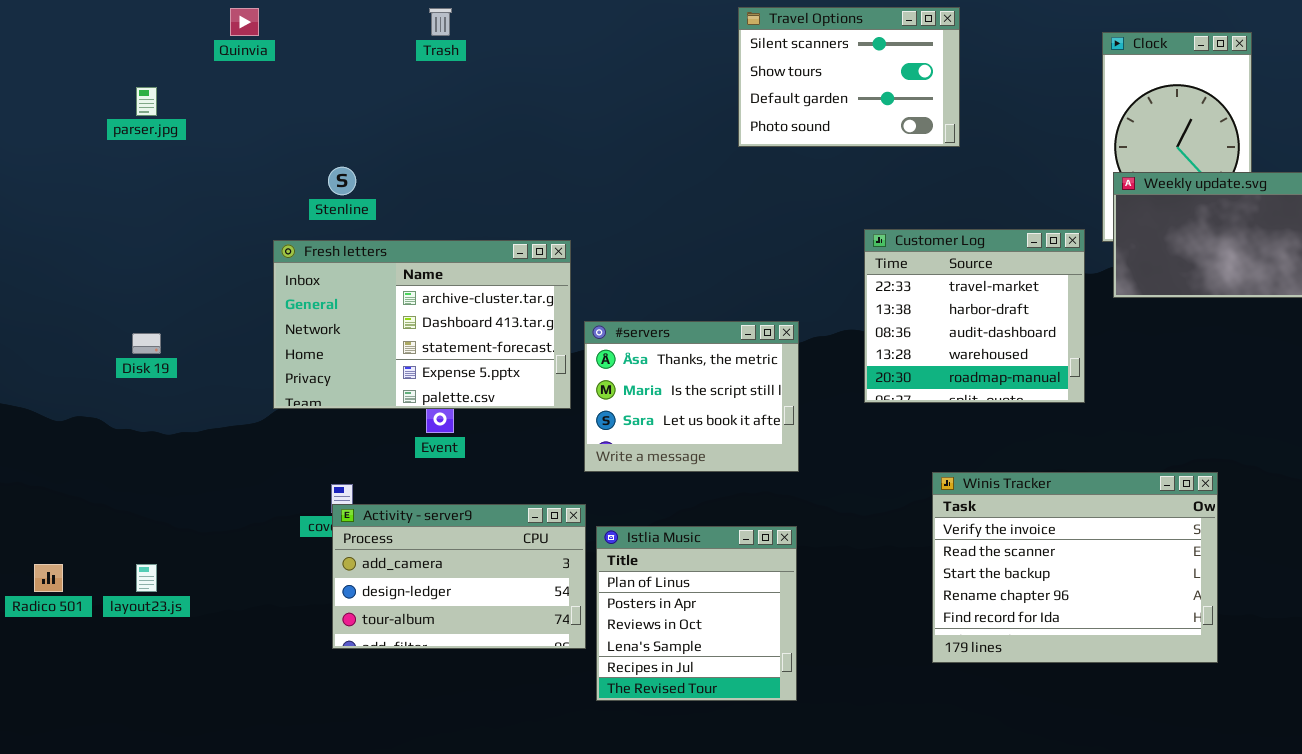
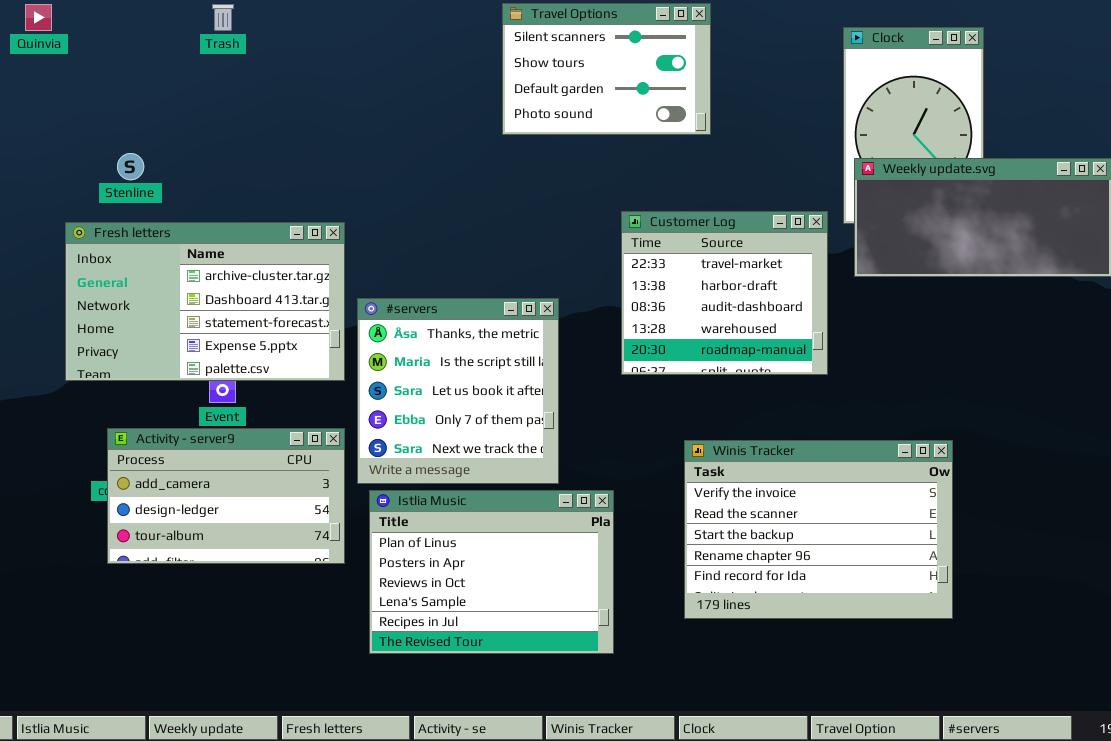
#servers: [584,321,799,472] -> [357,298,559,484], resized
Activity - server9: [332,504,586,649] -> [107,428,345,564], moved
Istlia Music: [596,526,797,701] -> [369,490,614,654], resized

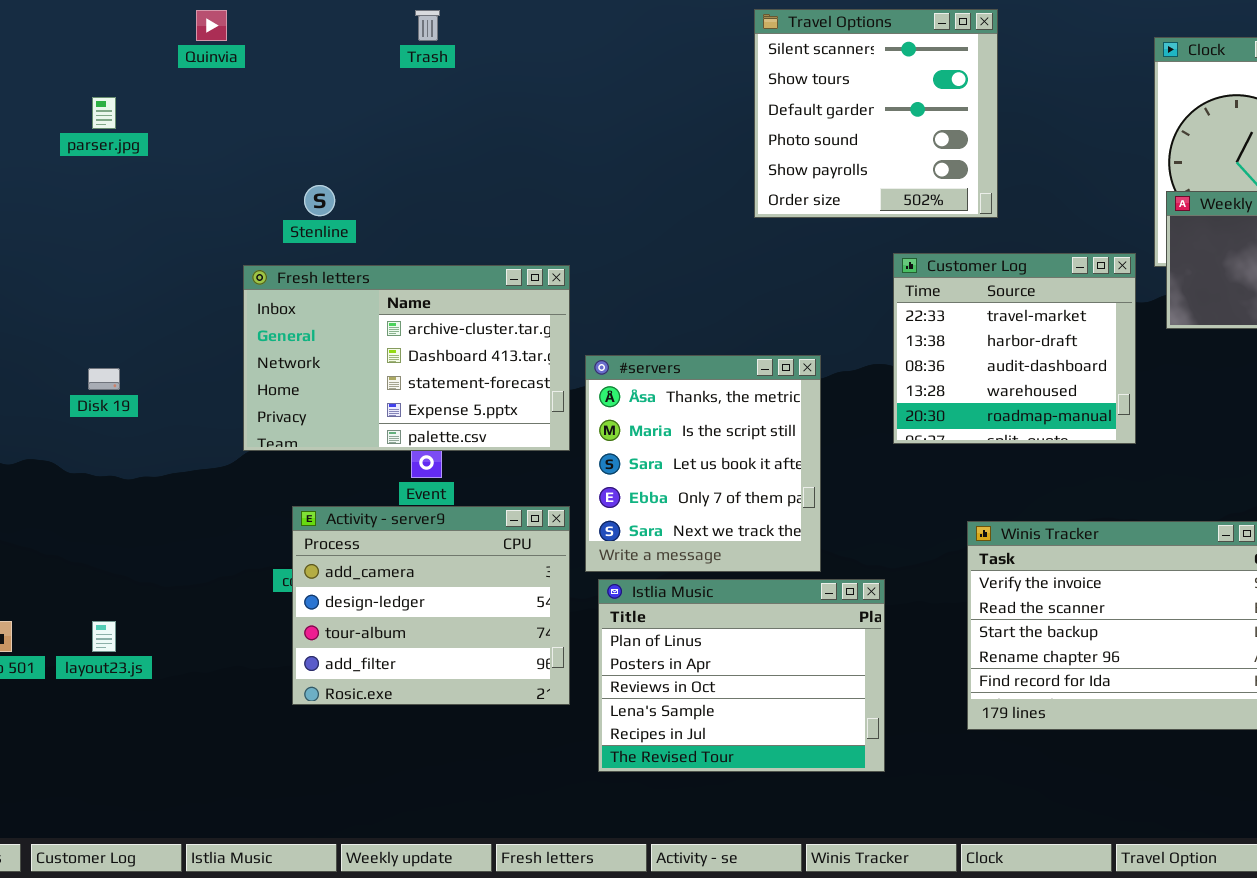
Travel Options: [502,3,711,135] -> [754,9,998,218], resized
Activity - server9: [107,428,345,564] -> [292,506,570,705], resized

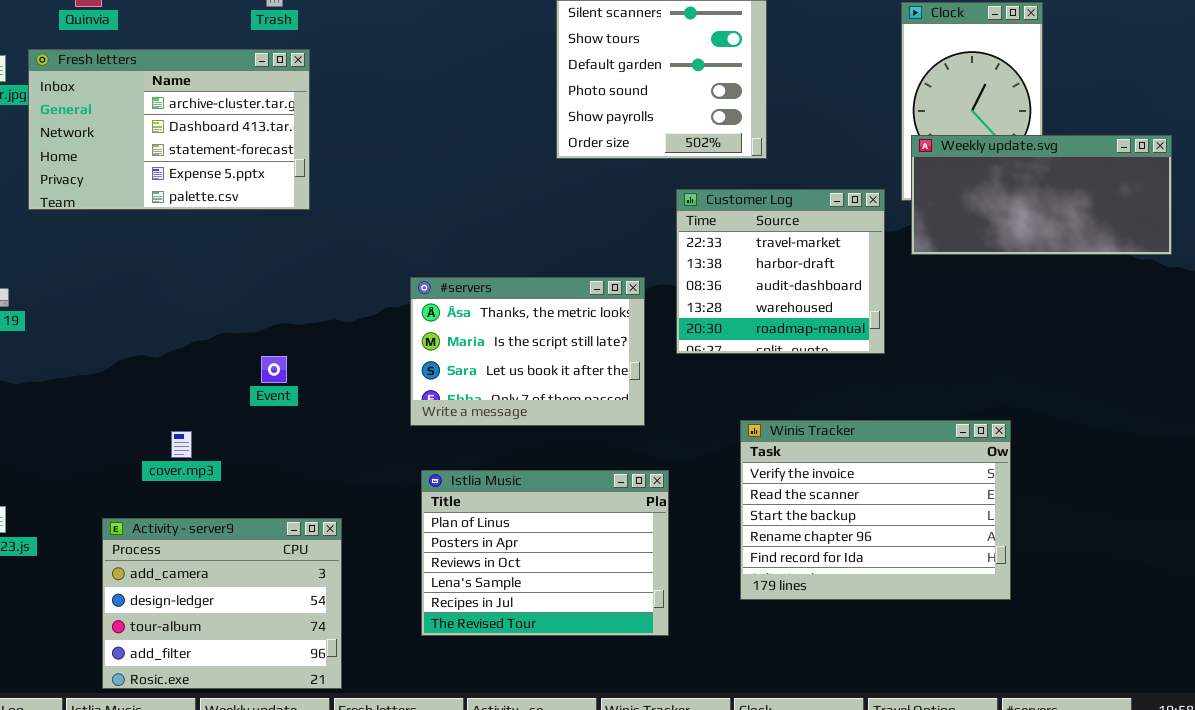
Fresh letters: [243,265,570,451] -> [28,49,310,210], moved
#servers: [585,355,821,572] -> [410,277,645,426], resized
Activity - server9: [292,506,570,705] -> [102,518,342,689], moved

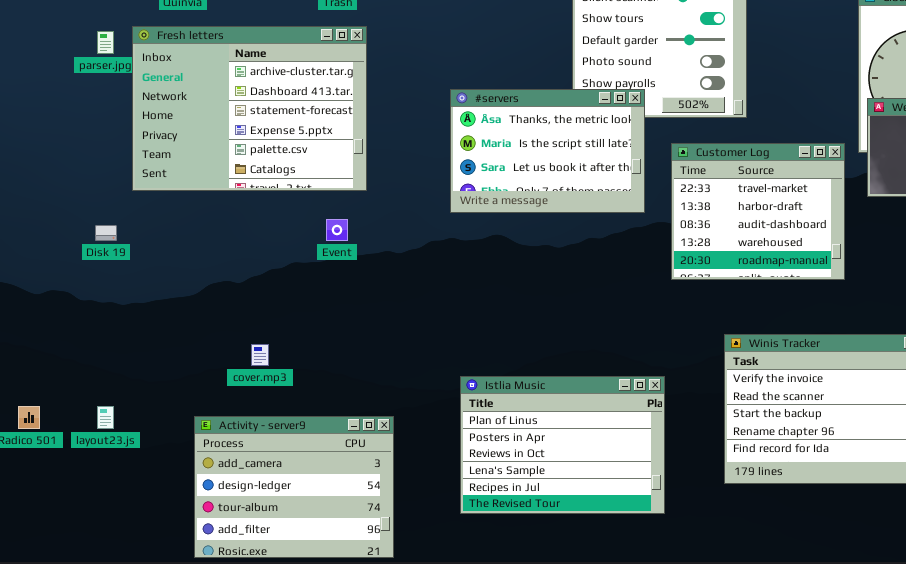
Fresh letters: [28,49,310,210] -> [132,26,367,191], resized
#servers: [410,277,645,426] -> [450,89,645,213], moved
Event: [261,356,287,383] -> [326,219,348,241], moved

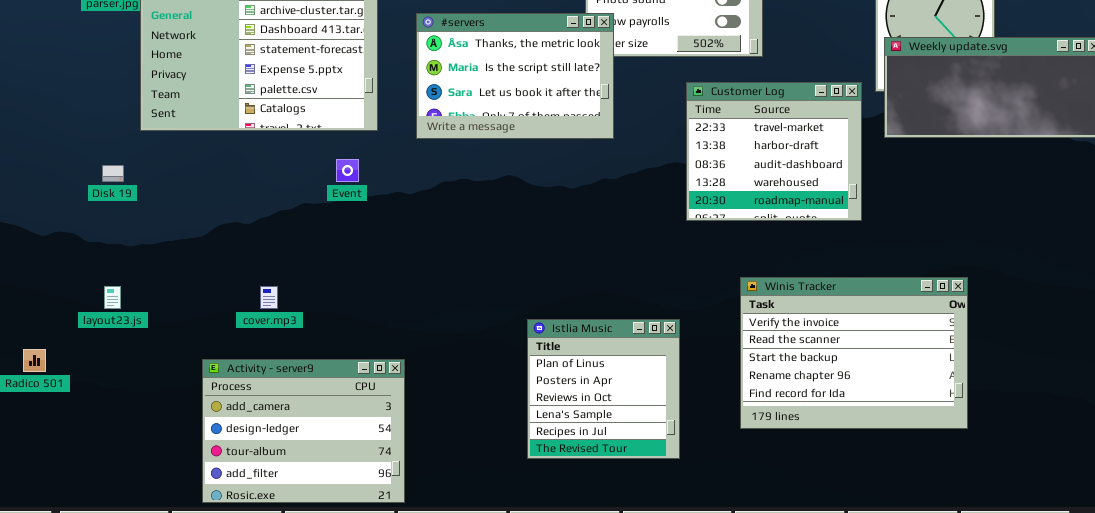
#servers: [450,89,645,213] -> [416,13,614,139], moved
Istlia Music: [460,376,665,514] -> [527,319,680,459], resized
layout23.js: [97,406,114,429] -> [104,286,121,309], moved

